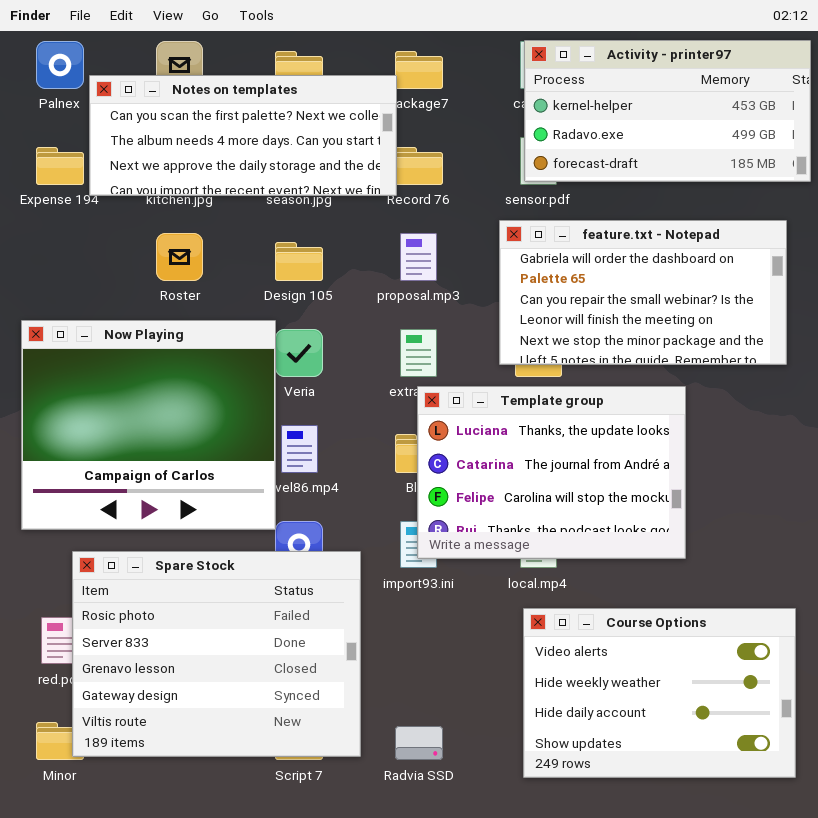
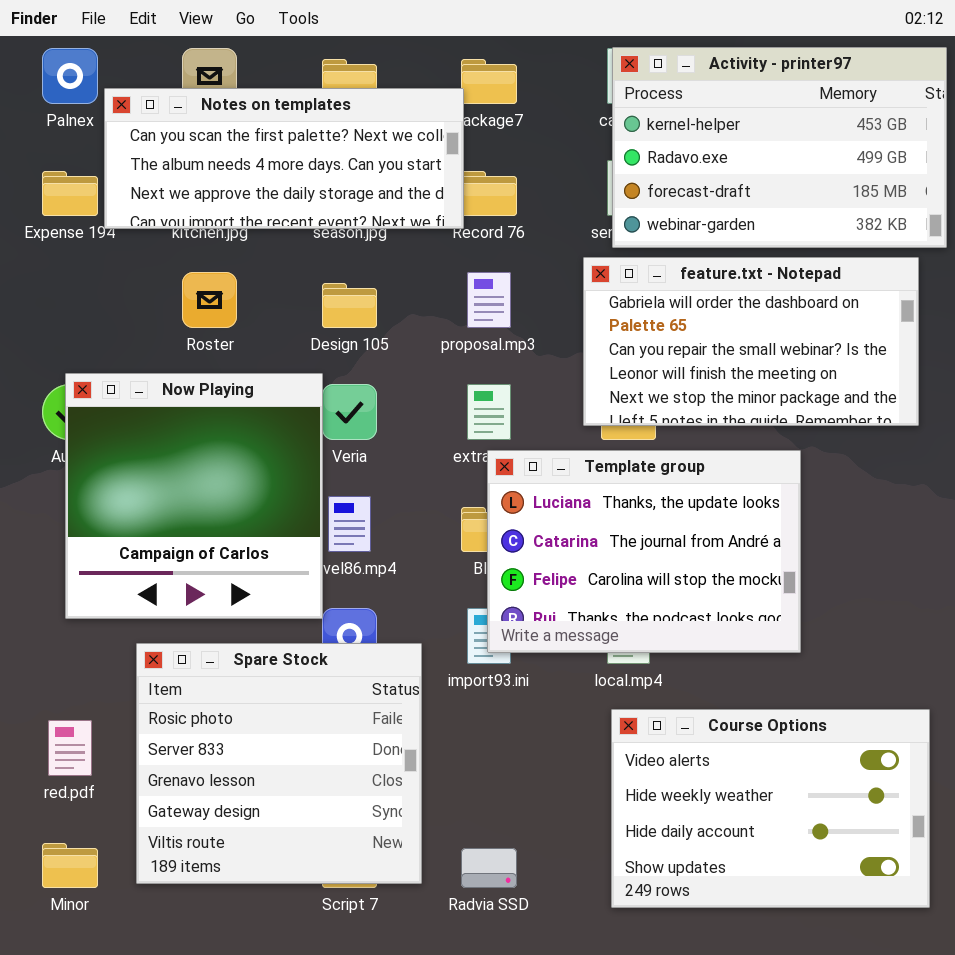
Activity - printer97: [524,40,811,182] -> [612,47,947,248], resized
Now Playing: [21,320,276,530] -> [65,373,323,619], resized
Spare Stock: [72,551,361,757] -> [136,643,422,884], resized

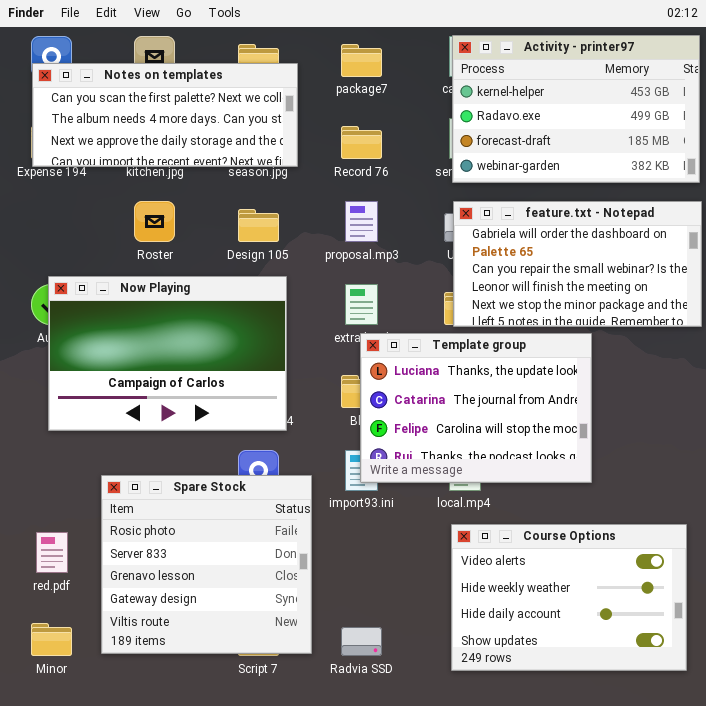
Notes on templates: [104,88,464,229] -> [32,63,298,167], moved
feature.txt - Notepad: [583,257,919,426] -> [453,201,702,327], moved
Now Playing: [65,373,323,619] -> [48,276,287,431], resized

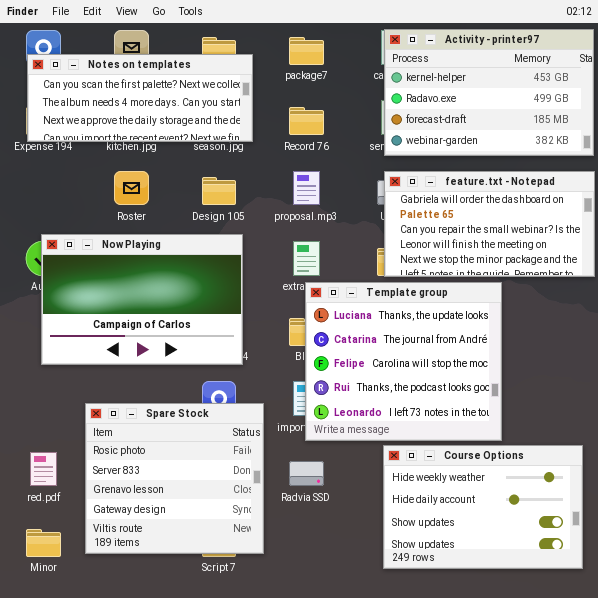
Template group: [360,333,592,483] -> [305,282,502,441], resized
Course Options: [451,524,687,671] -> [383,445,583,569], scrolled down 1 row
Radvia SSD: [341,627,382,656] -> [289,461,324,486], moved

